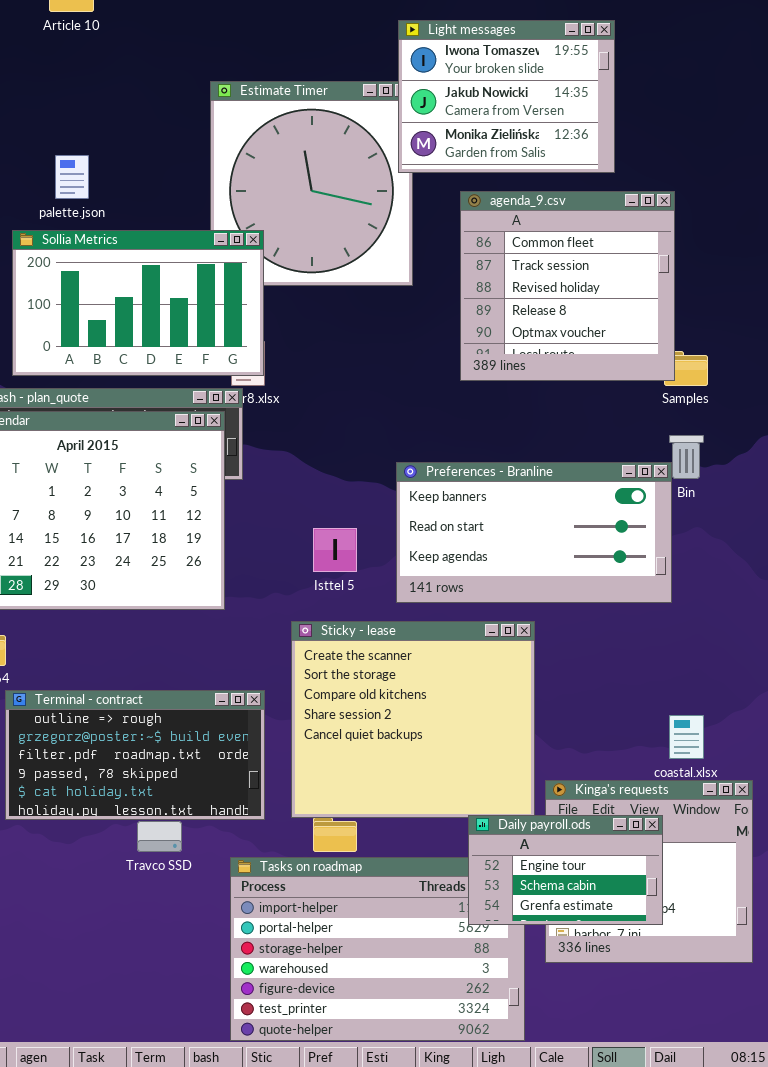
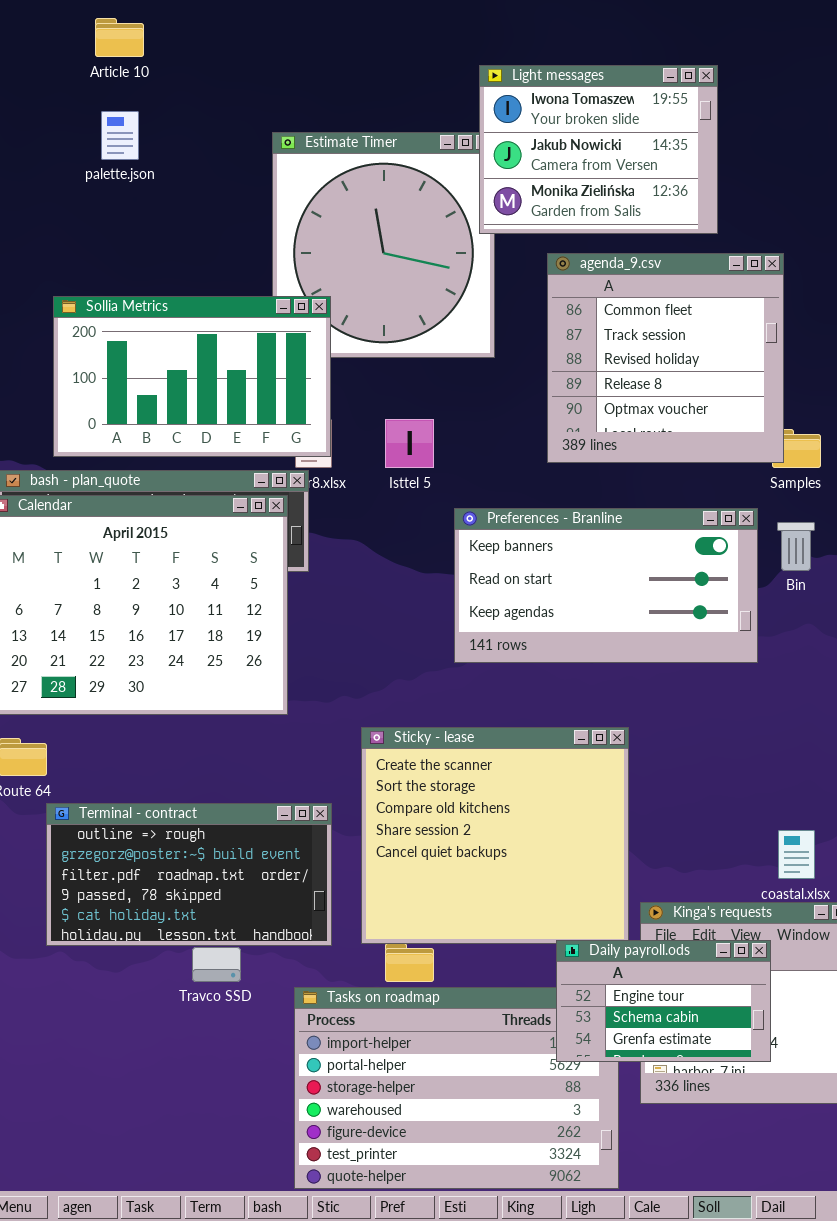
palette.json: [55,155,89,199] -> [101,111,139,160], moved
Preferences - Branline: [396,462,672,603] -> [454,508,758,663], moved
Isttel 5: [313,528,357,572] -> [385,419,434,468], moved

